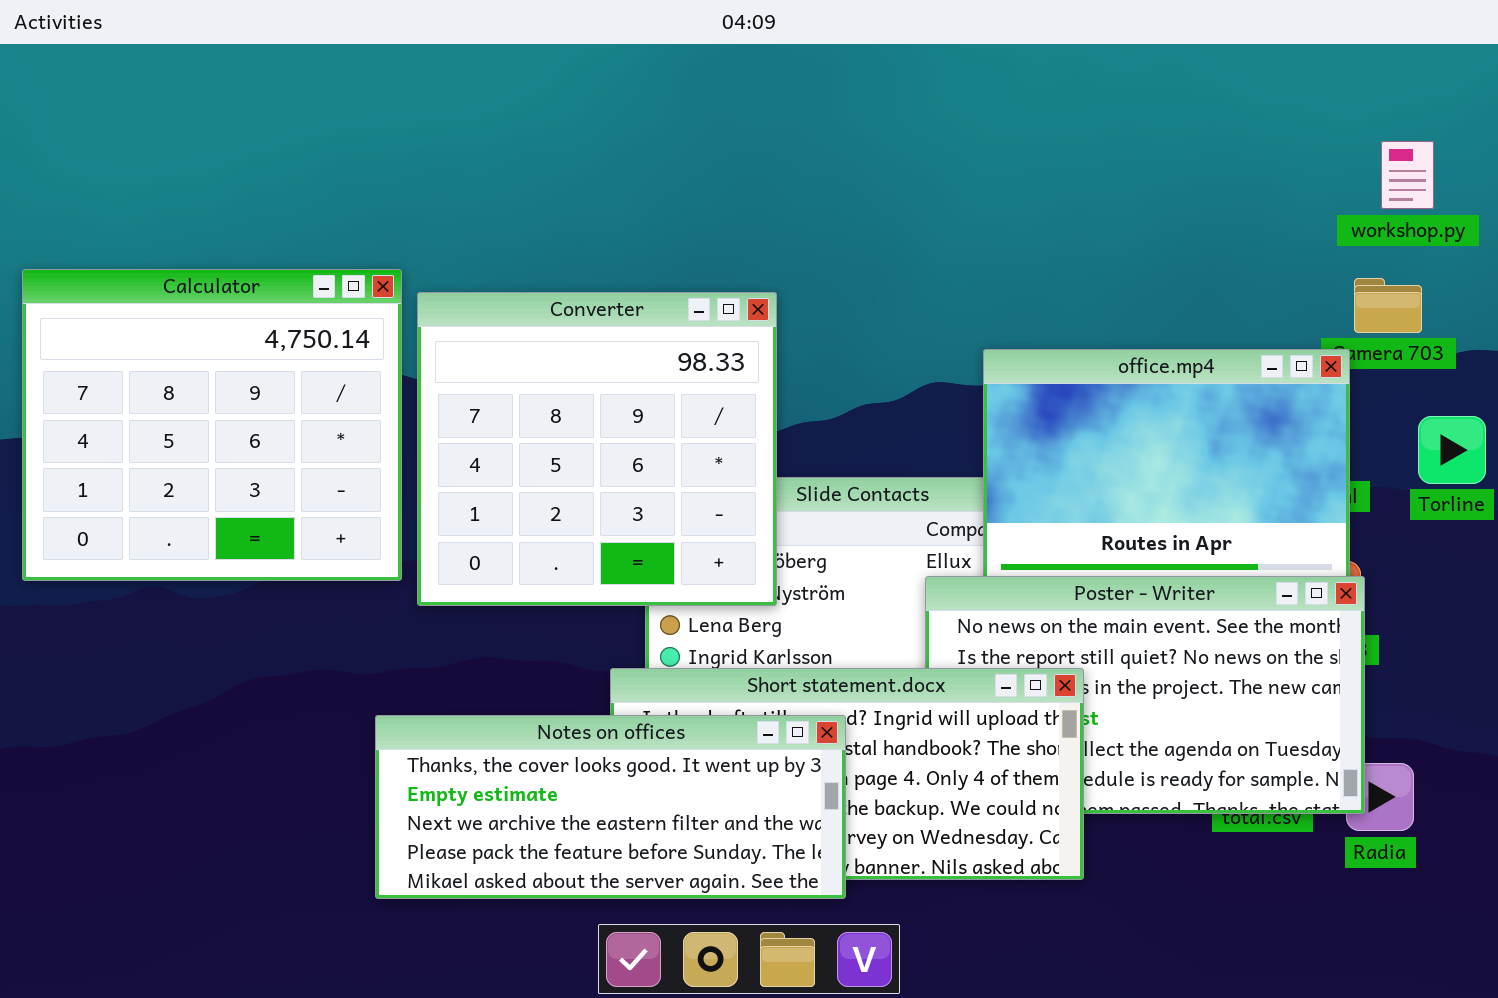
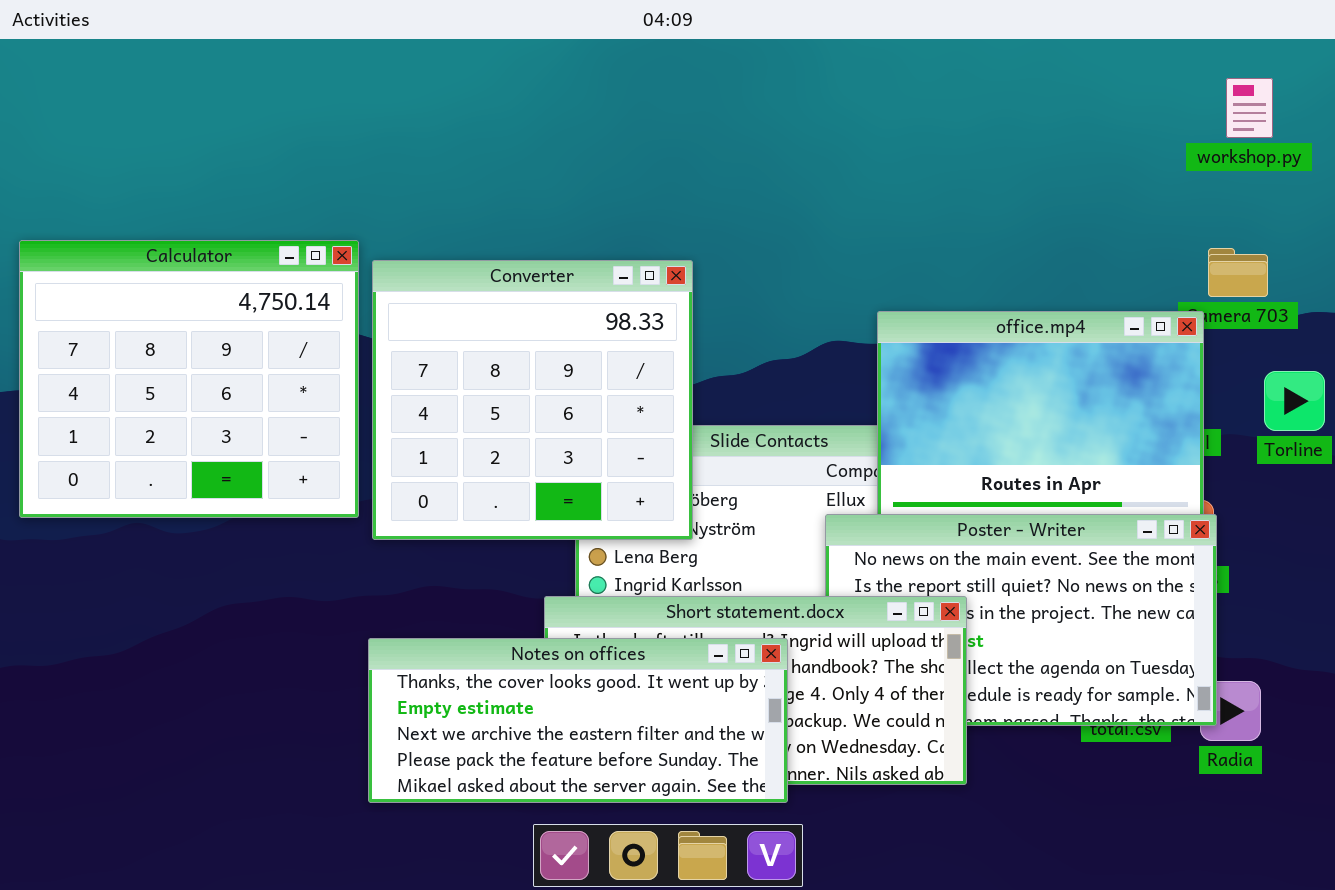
workshop.py: [1381,141,1434,209] -> [1226,78,1273,138], moved
Notes on offices: [375,715,846,899] -> [368,638,788,803], moved

